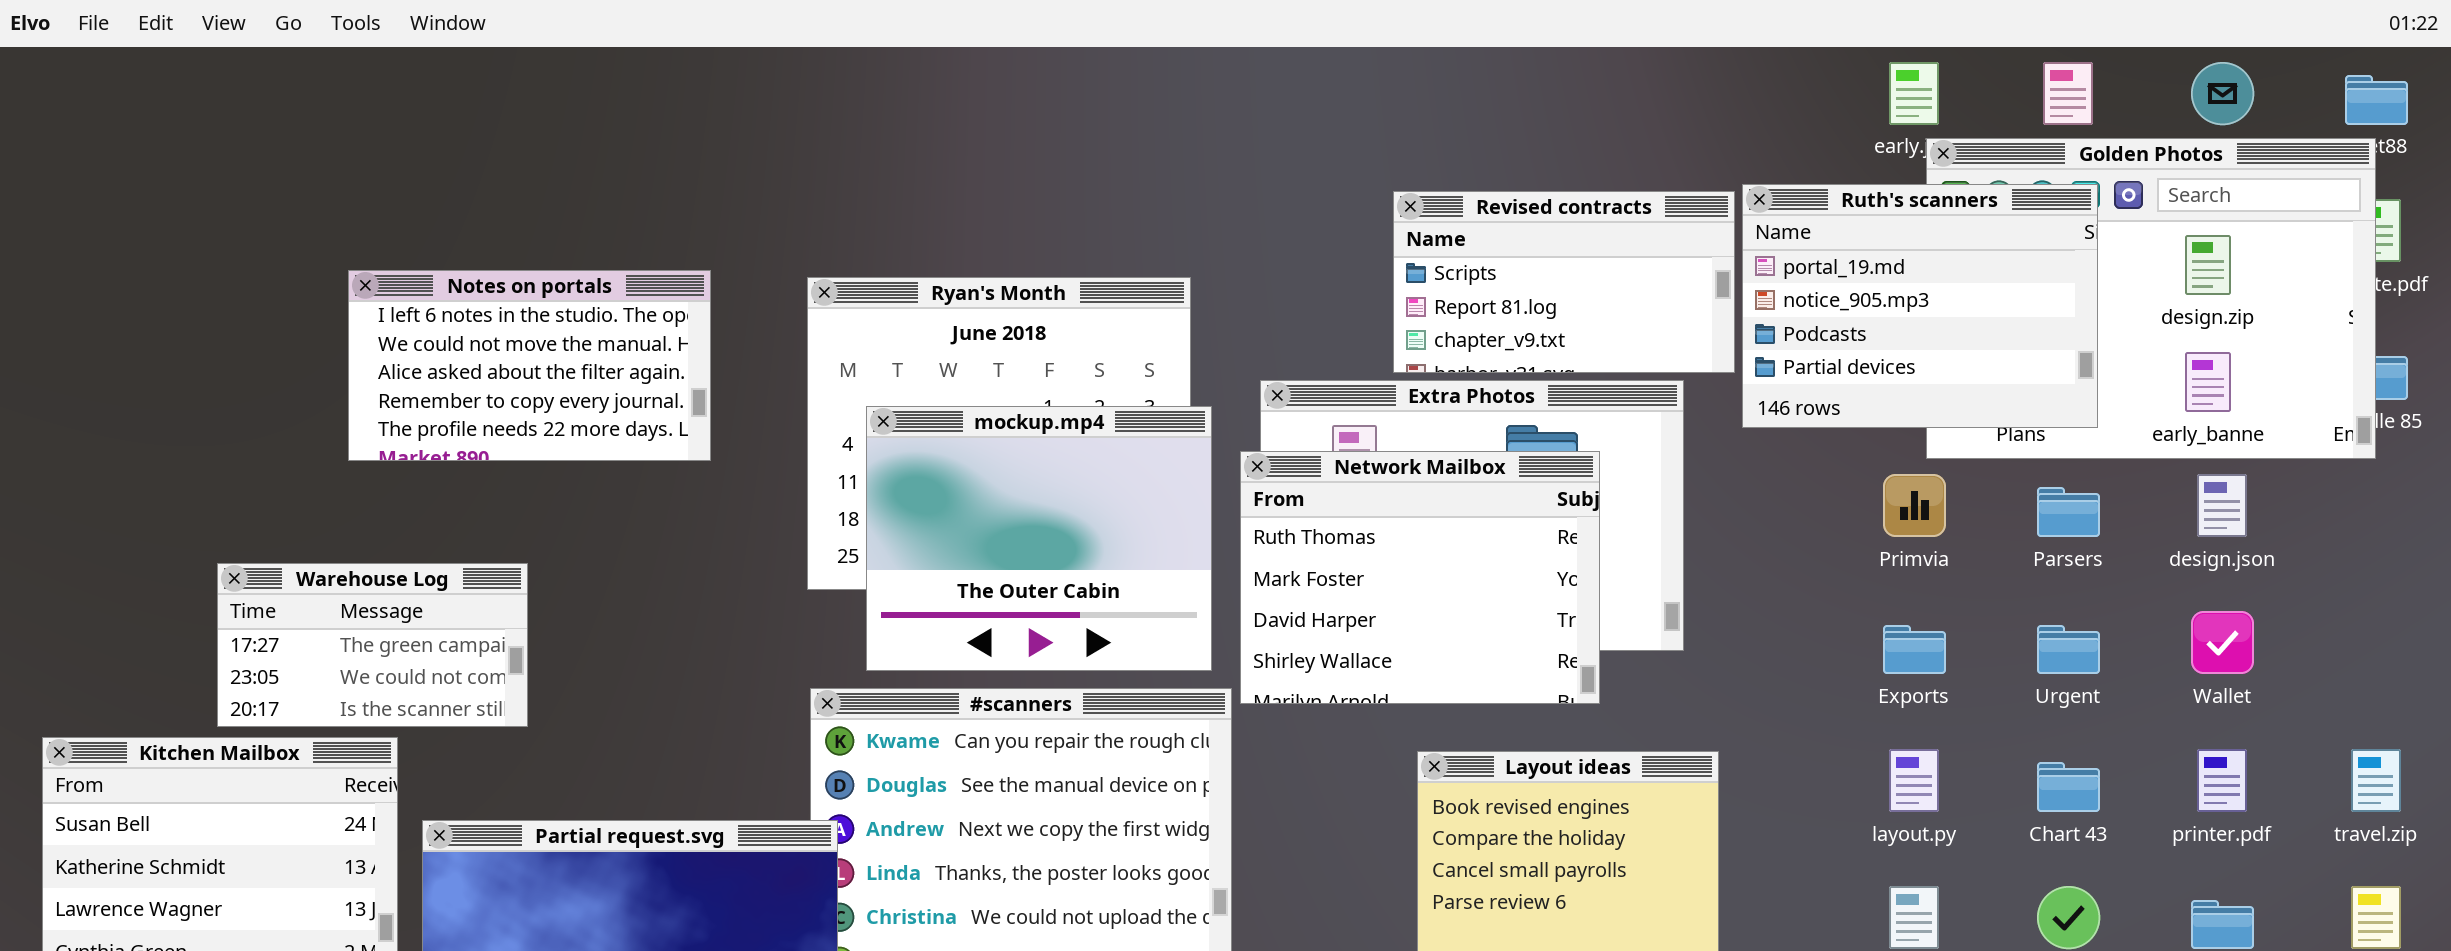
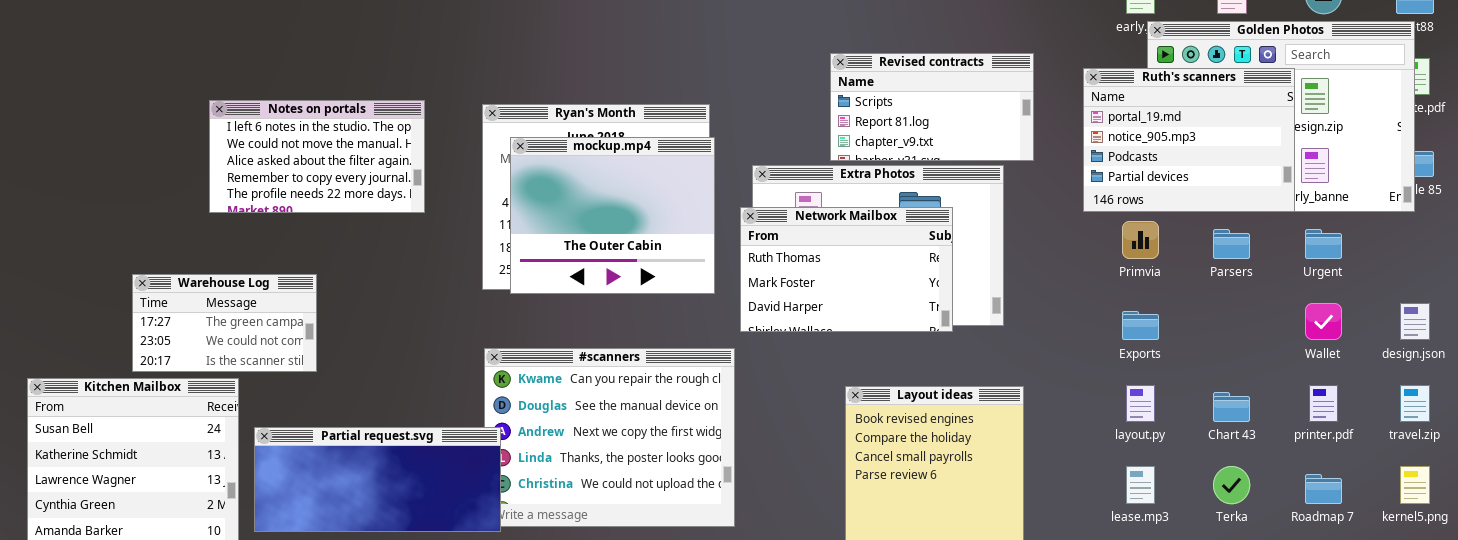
Ruth's scanners: [1742,184,2098,428] -> [1083,68,1295,212], moved
mockup.mp4: [866,406,1212,671] -> [510,137,715,294], moved
Network Mailbox: [1240,451,1600,704] -> [740,207,953,332], resized
design.json: [2197,474,2247,537] -> [1400,303,1430,340], moved
Urgent: [2037,625,2100,674] -> [1305,229,1342,259], moved

